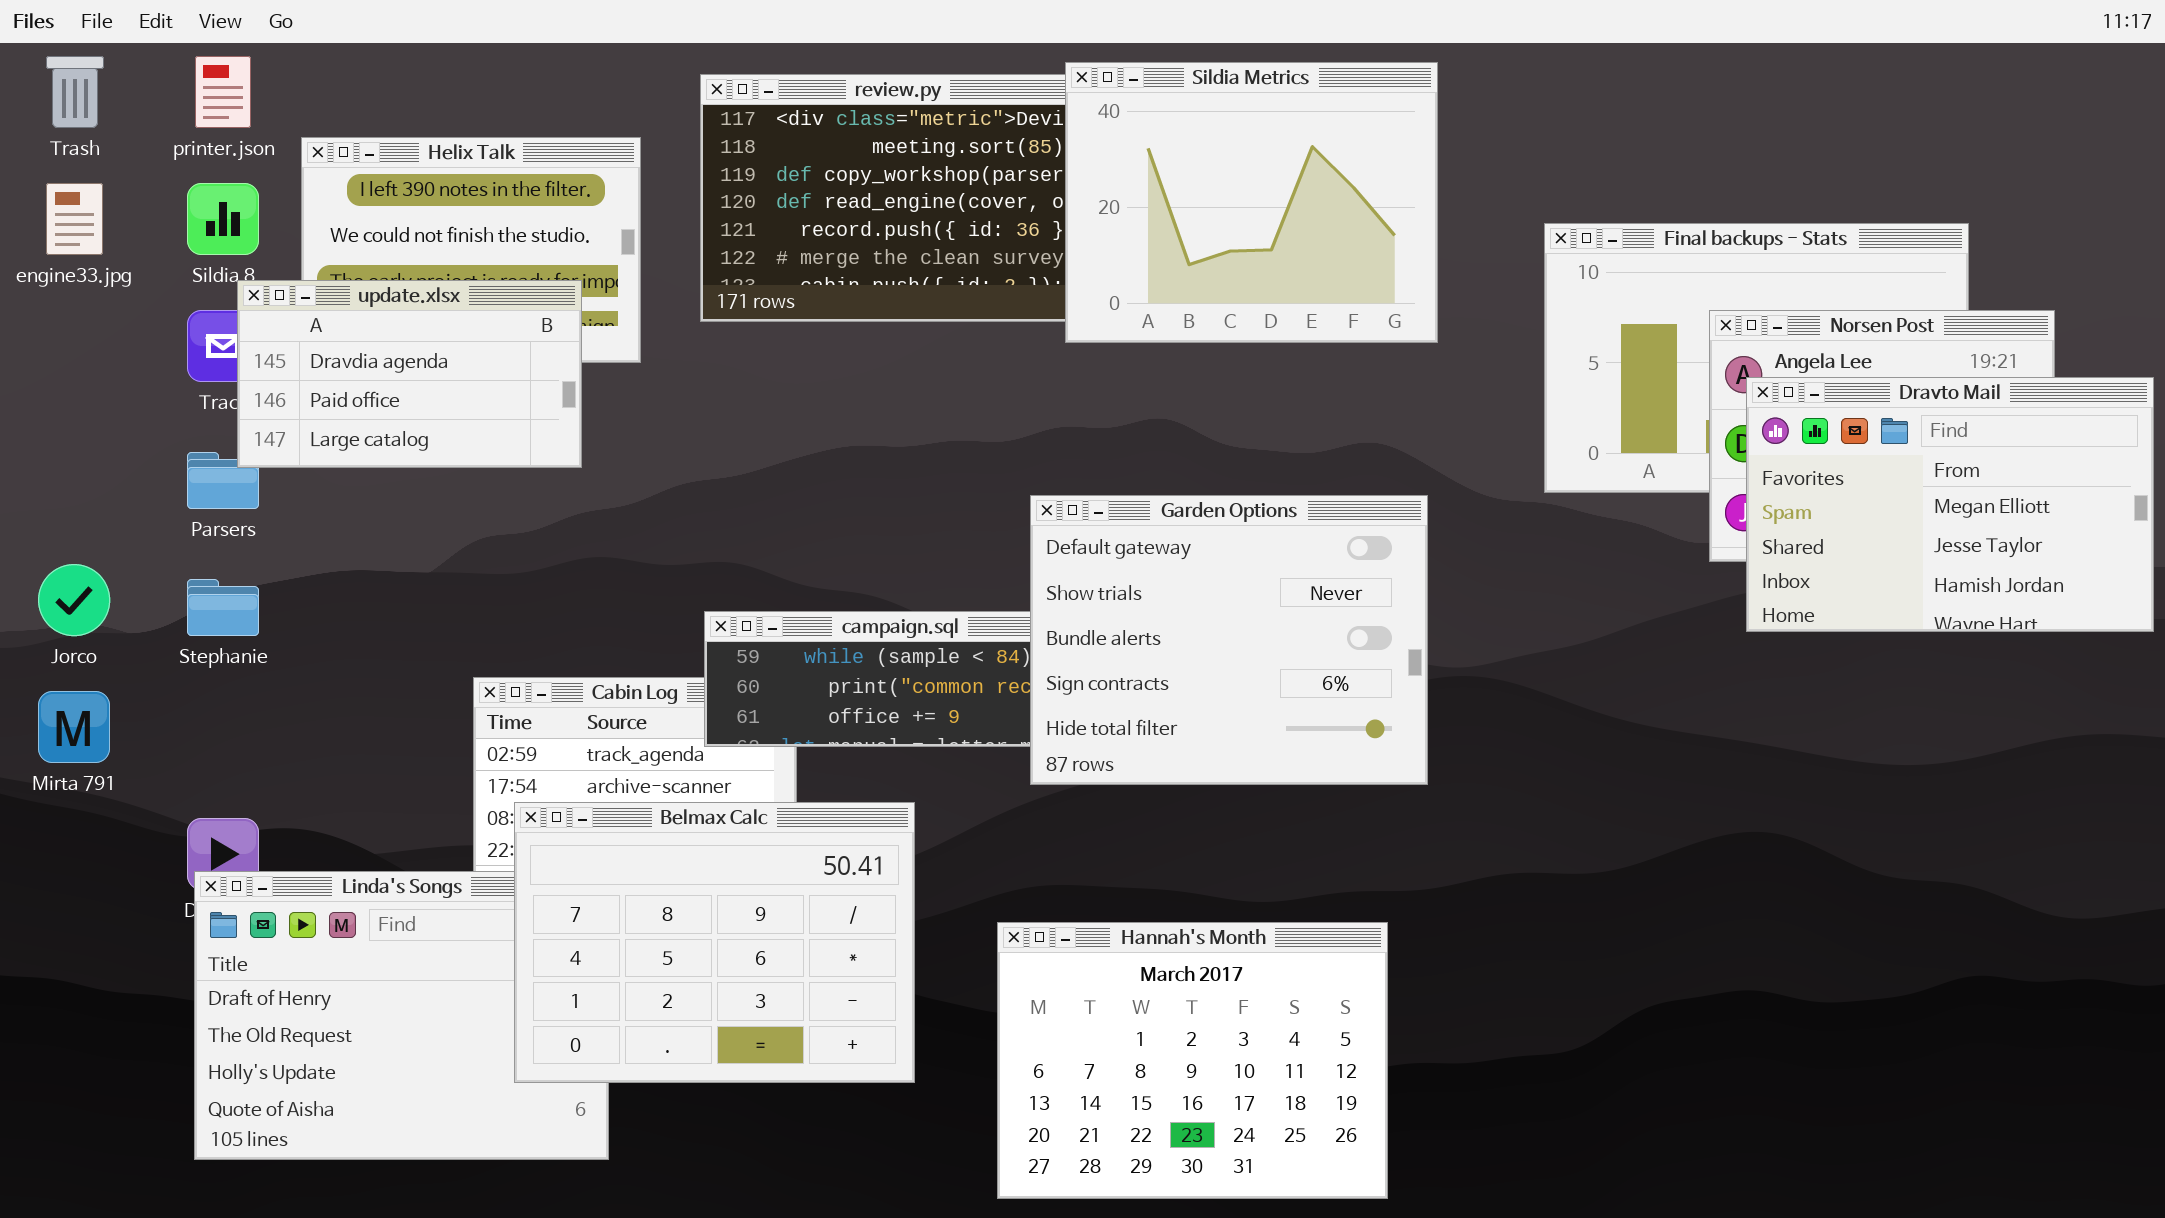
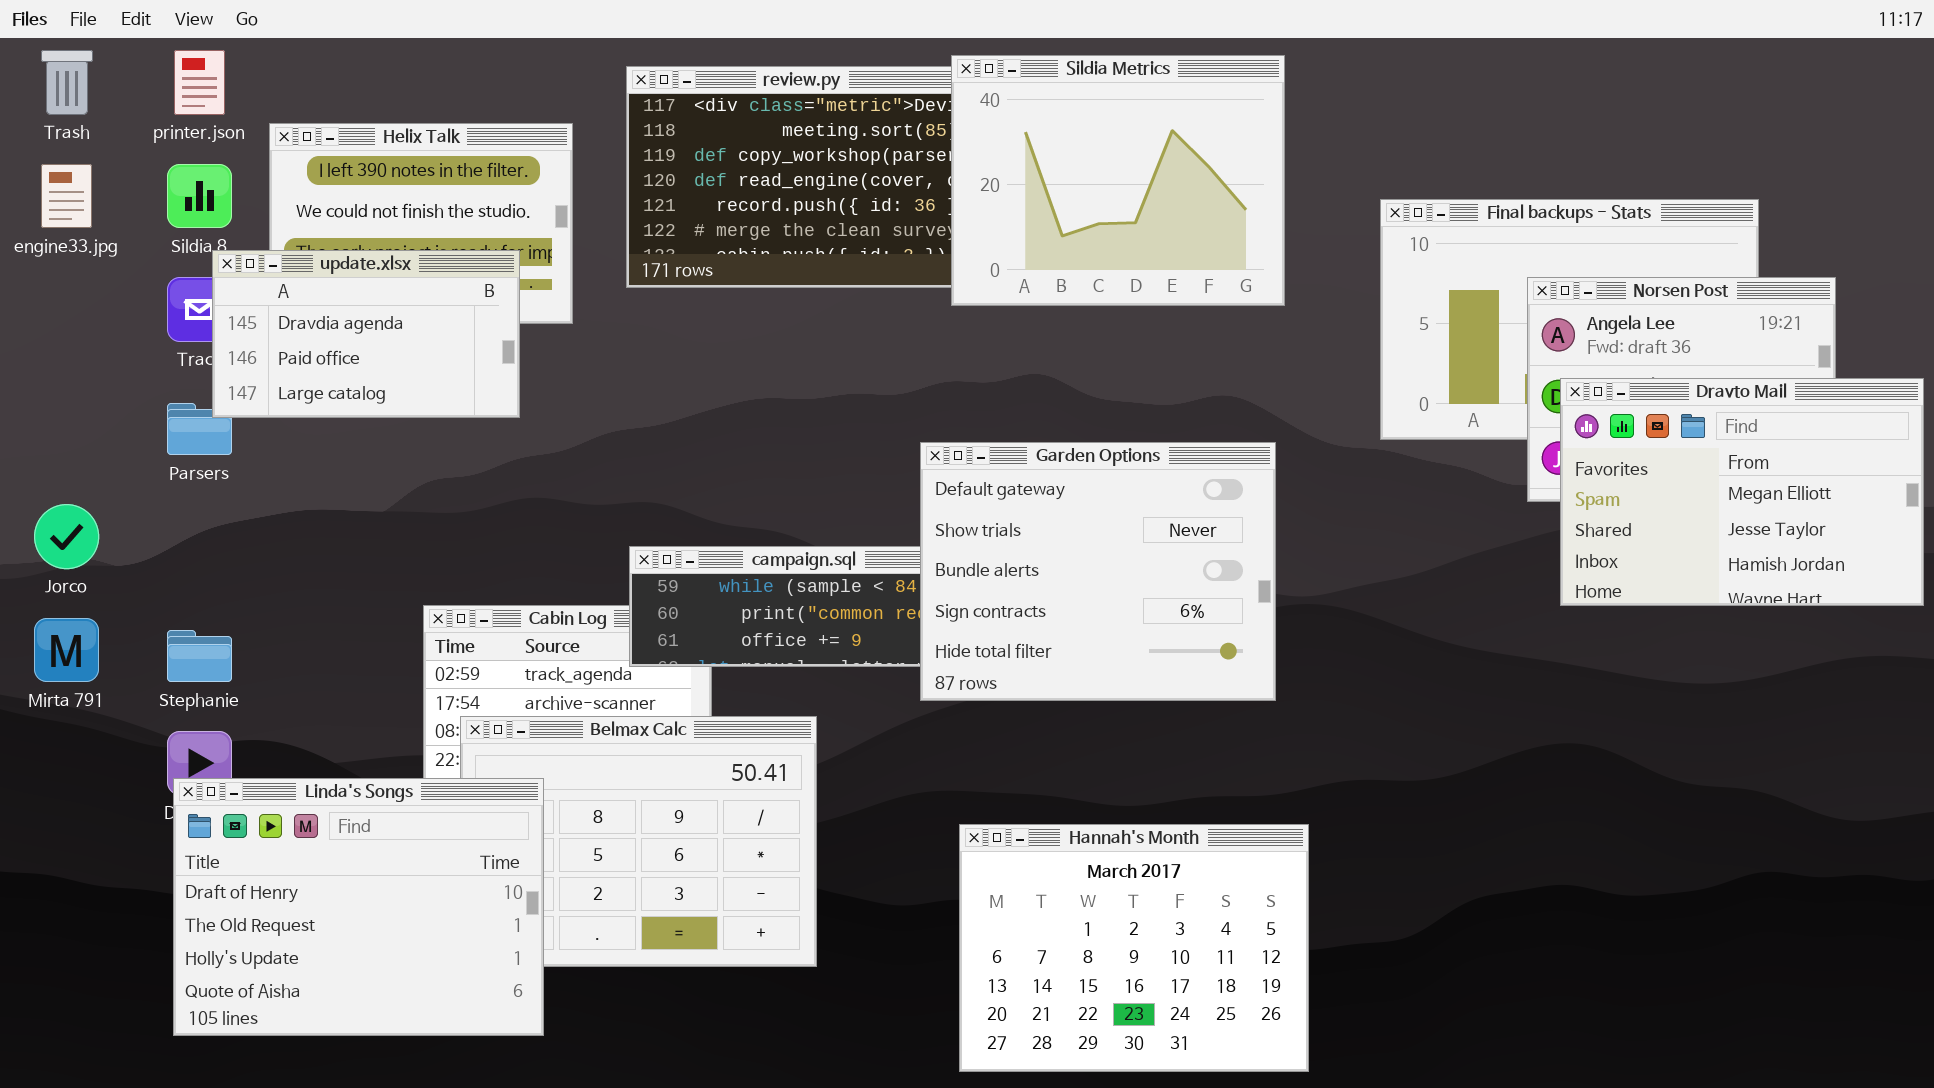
Dravto Mail: [1746,377,2154,632] -> [1560,378,1924,606], moved
Stephanie: [187,579,259,636] -> [167,630,232,682], moved
Linda's Songs: [194,871,609,1160] -> [173,778,544,1036], raised
Hannah's Month: [997,922,1388,1199] -> [959,824,1309,1072], moved

